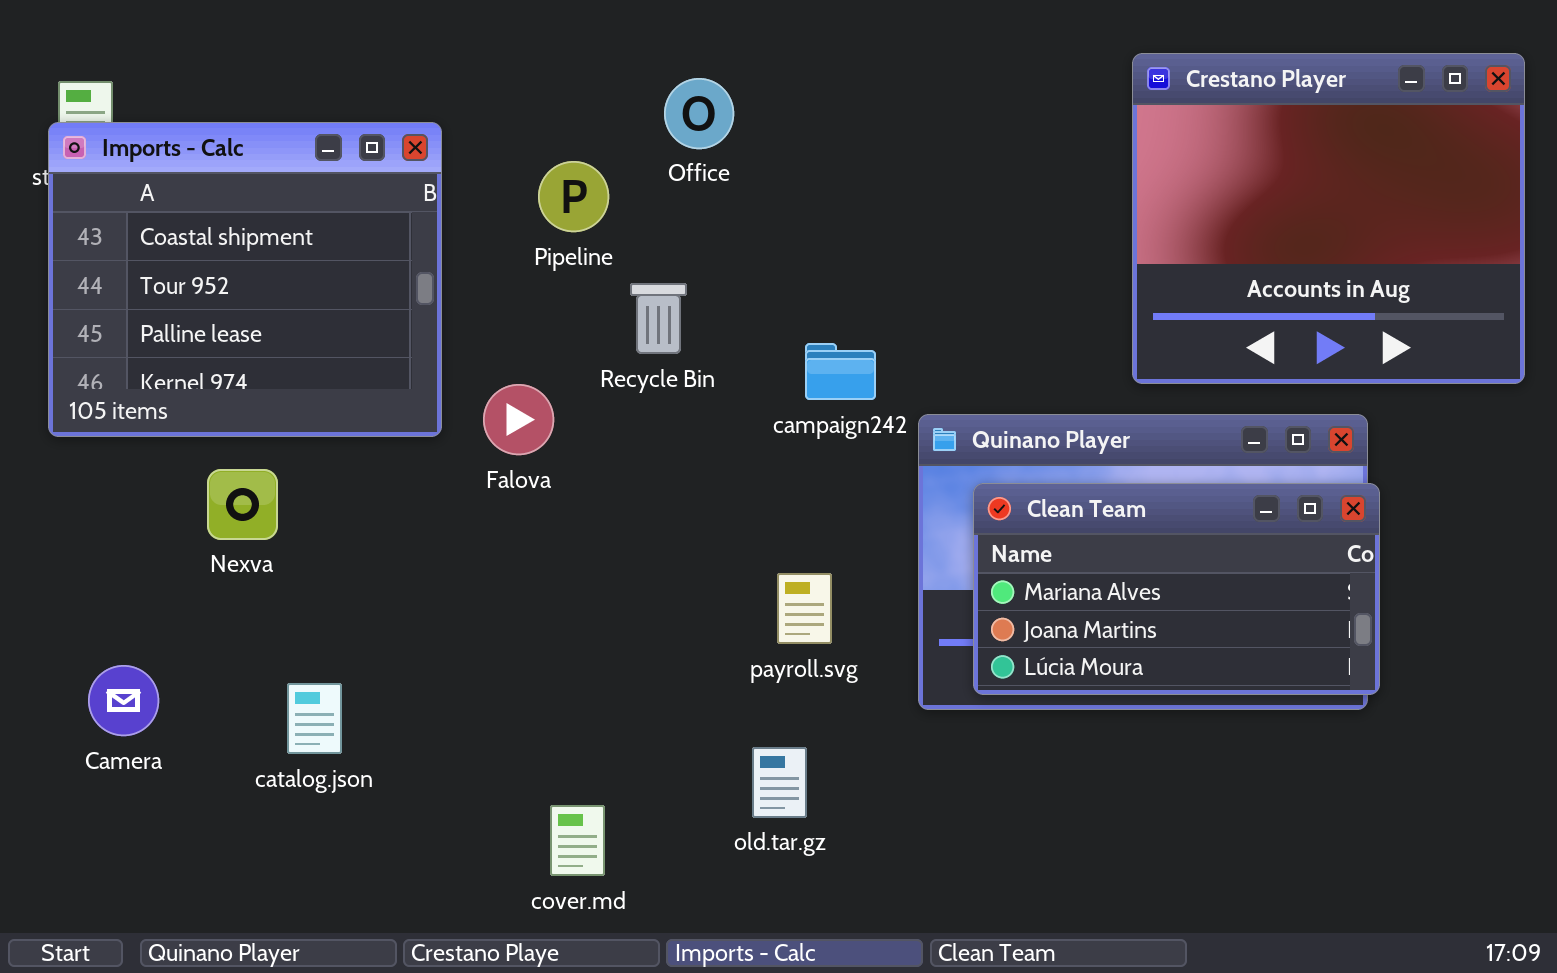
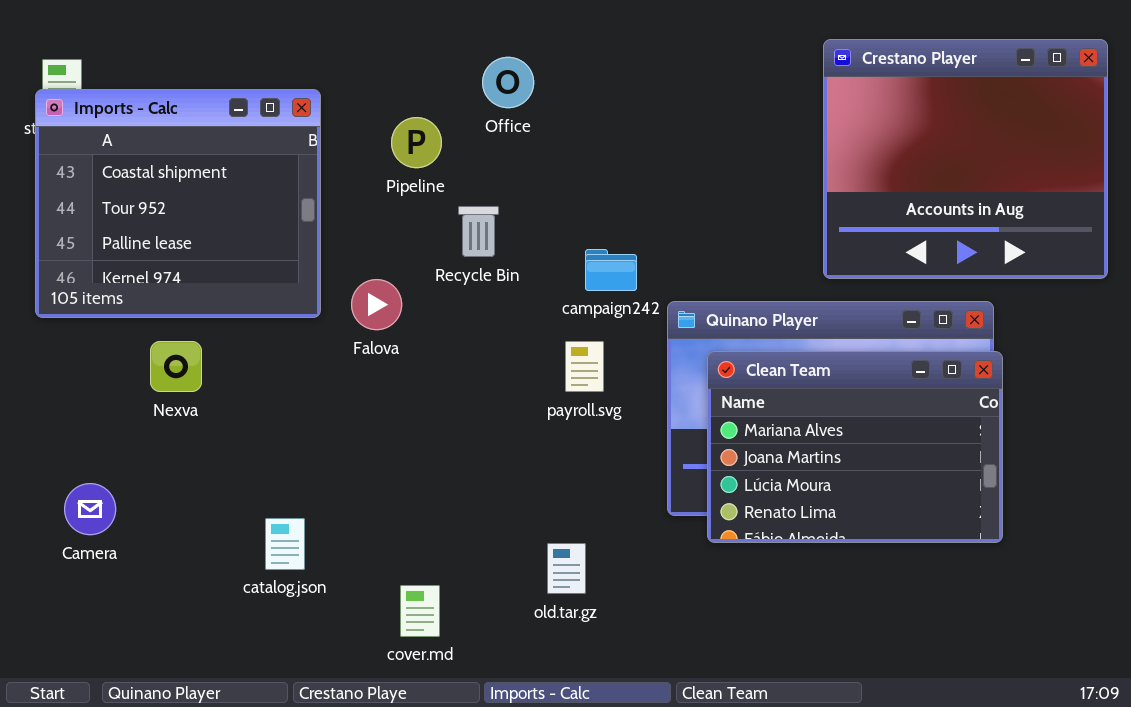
Clean Team: [973,483,1380,695] -> [707,351,1003,543], resized
payroll.svg: [777,573,832,644] -> [565,341,604,392], moved
catalog.json: [287,683,342,754] -> [265,518,305,570], moved

